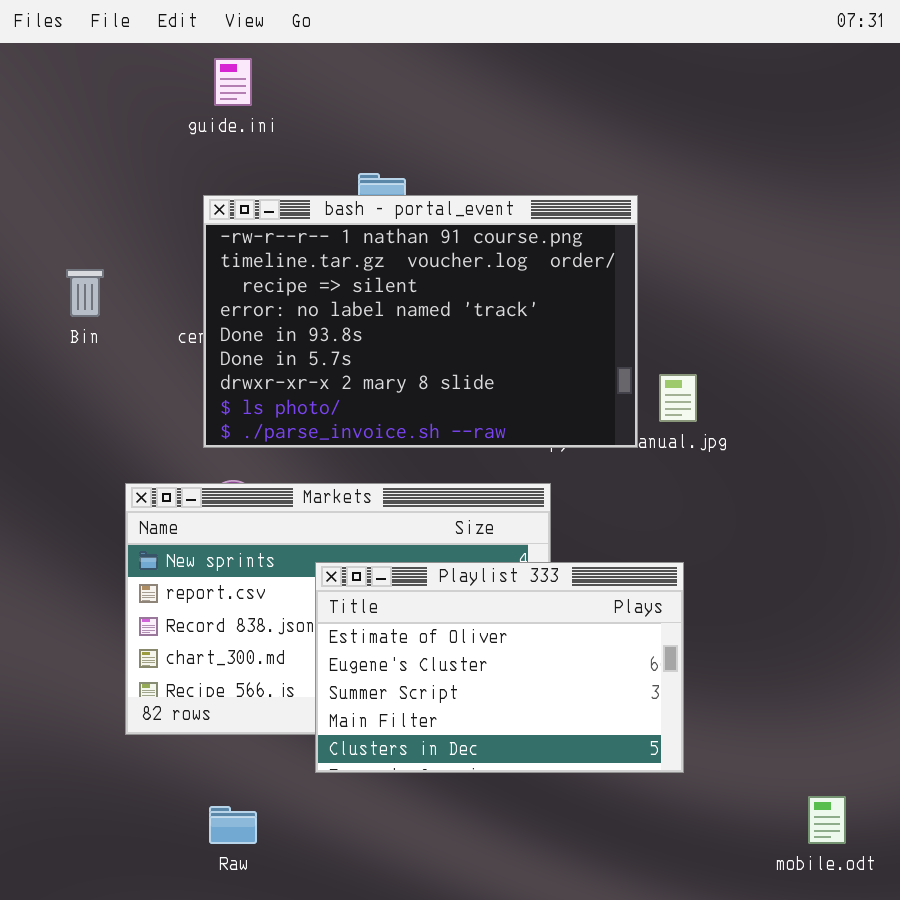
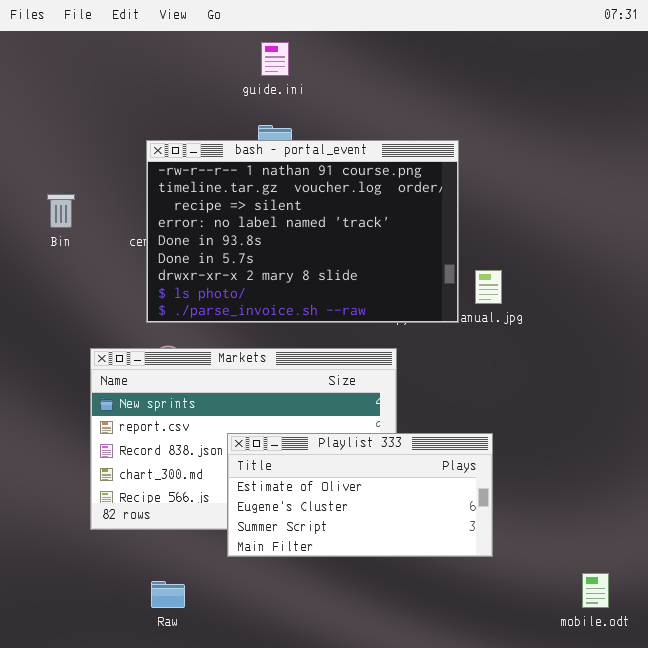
guide.ini: [214,58,252,106] -> [261,42,289,76], moved
Playlist 333: [315,562,684,773] -> [227,433,493,557], resized

